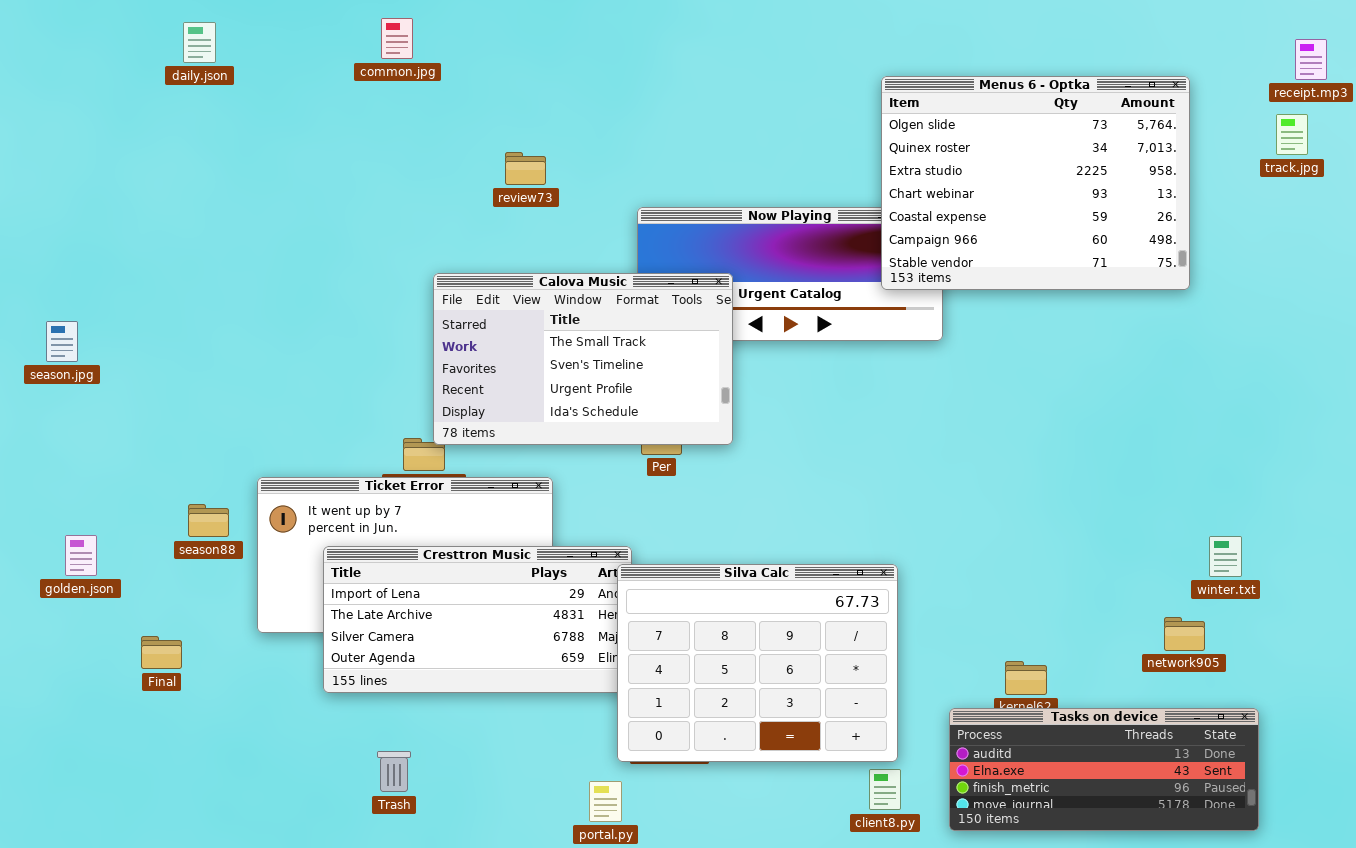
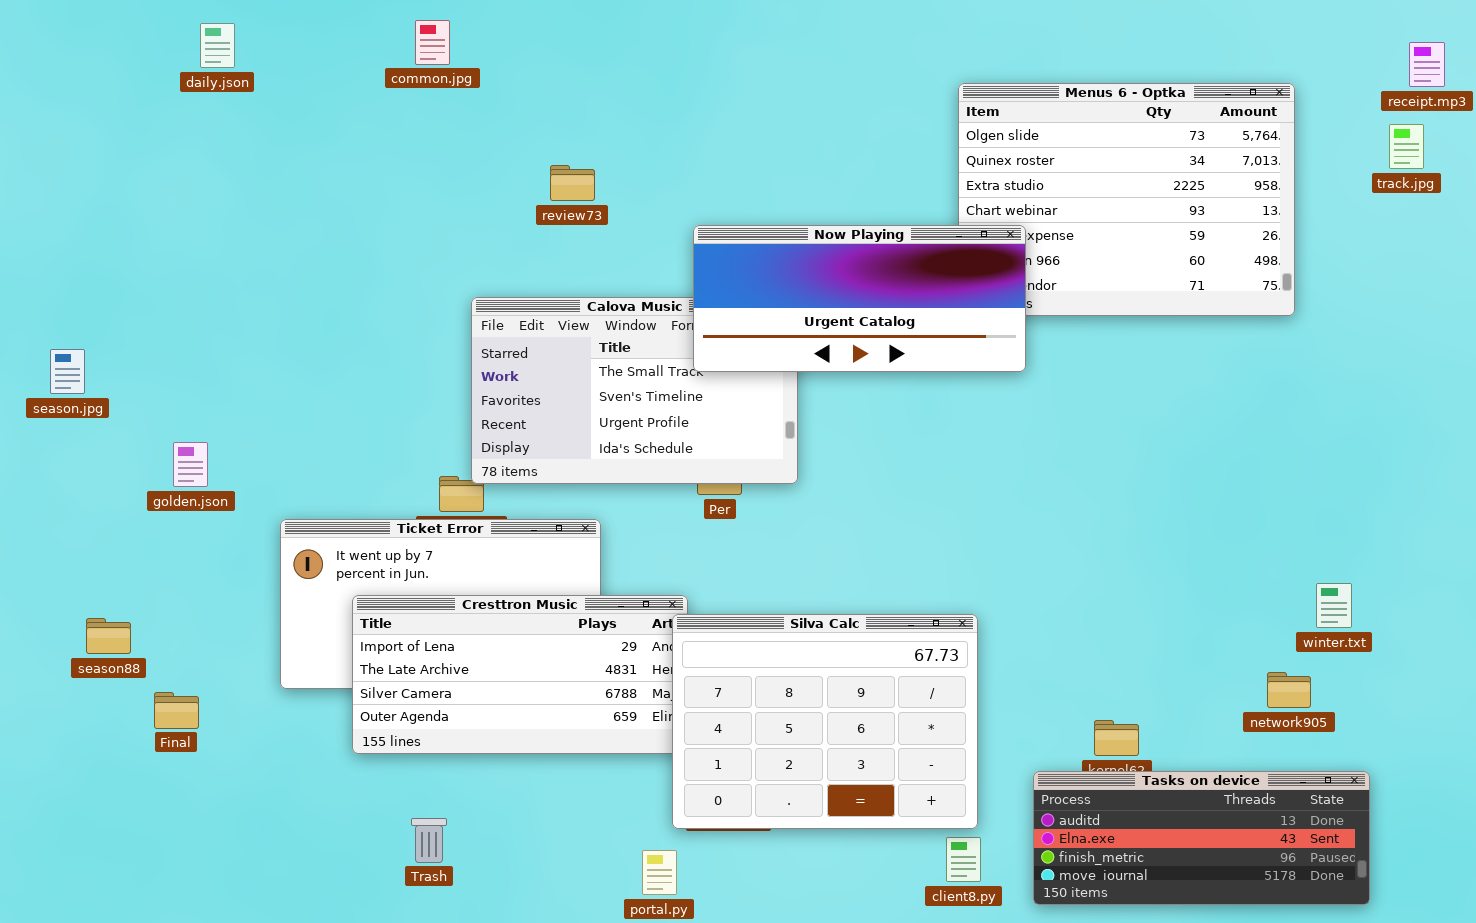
Now Playing: [637,207,943,341] -> [693,225,1026,372], raised
season88: [188,504,229,537] -> [86,618,131,654], moved
golden.json: [65,535,97,576] -> [173,442,208,487], moved

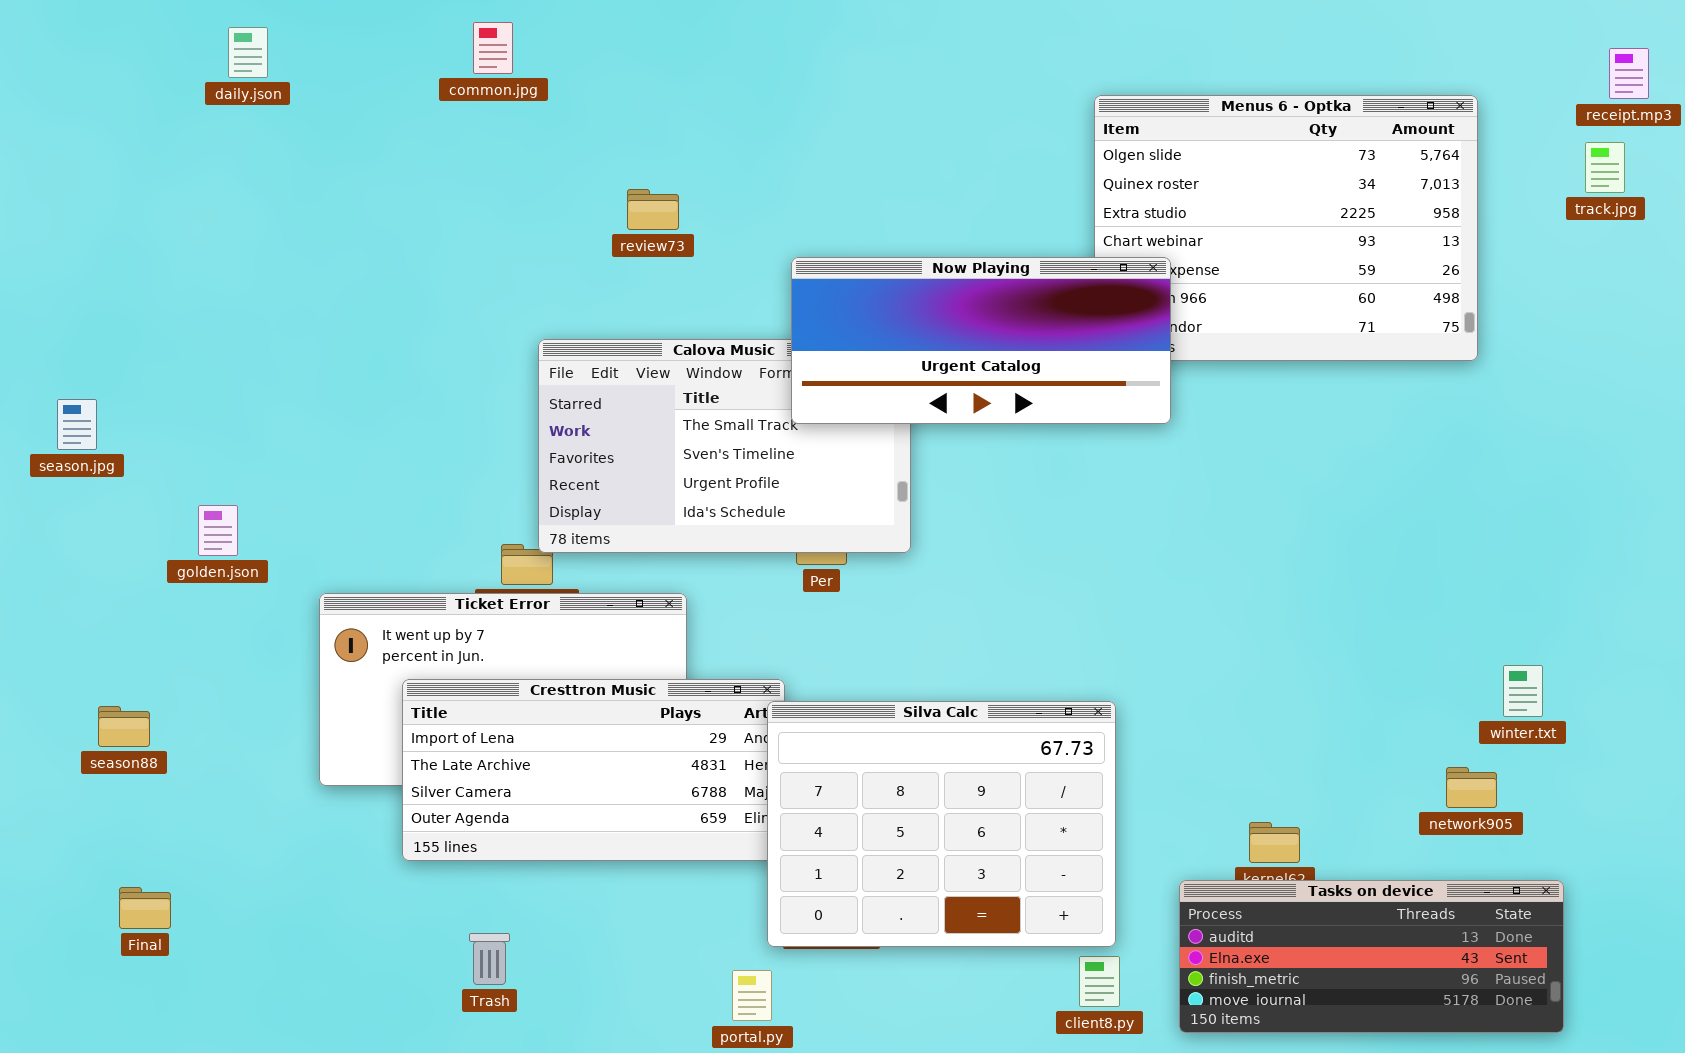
Final: [154,692,199,729] -> [119,887,171,929], moved

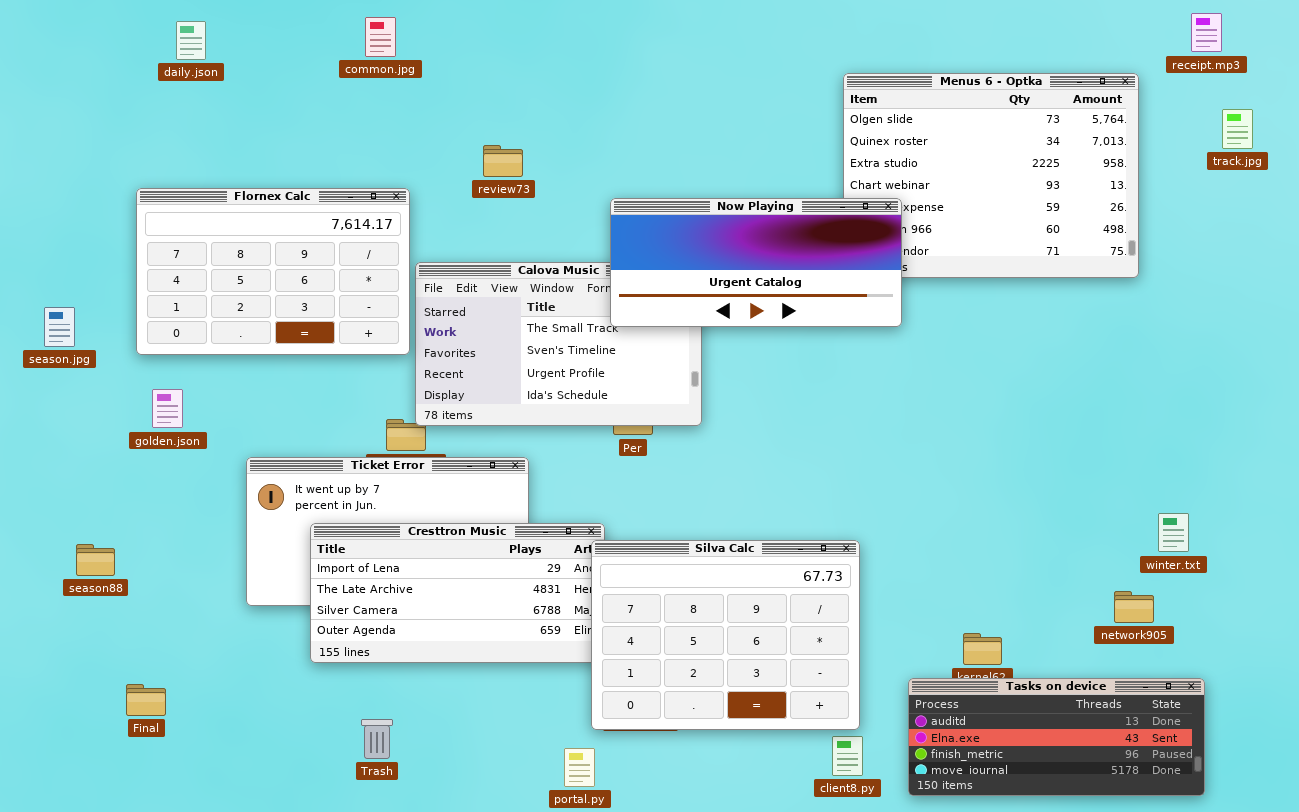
receipt.mp3: [1609,48,1649,99] -> [1191,13,1222,52], moved
Flornex Calc: none -> [136,188,410,355], opened
Final: [119,887,171,929] -> [126,684,166,716], moved

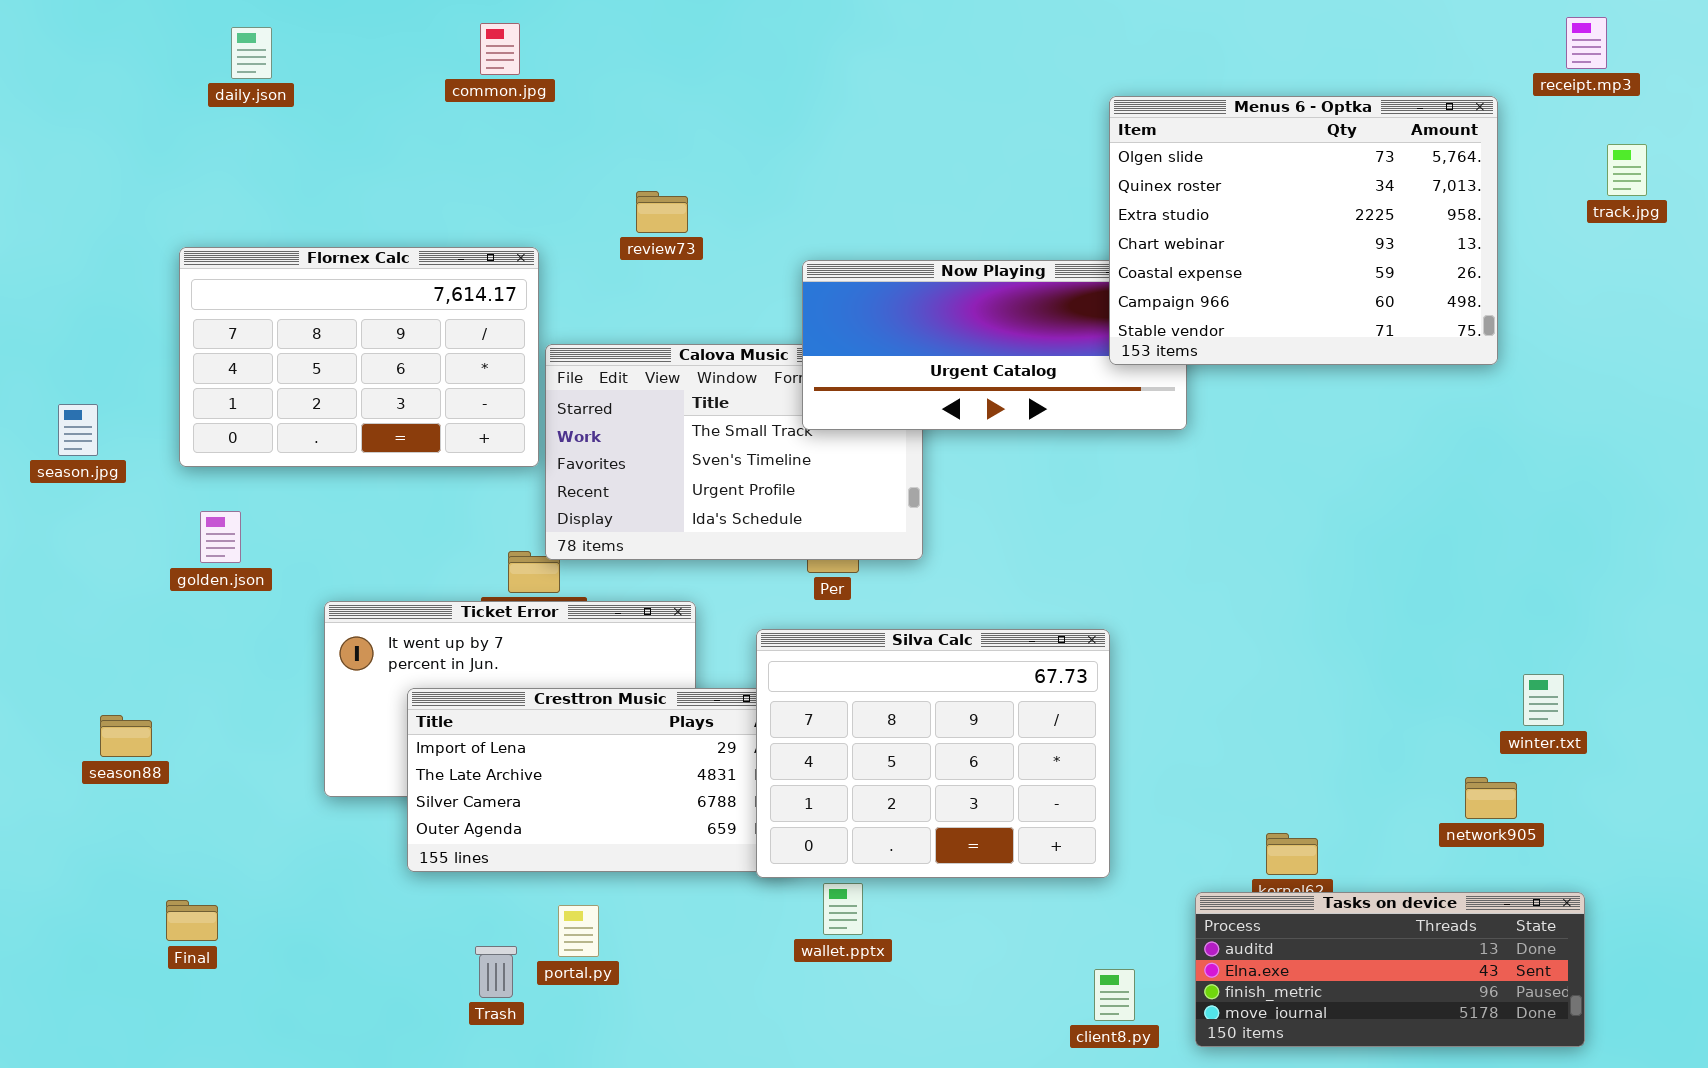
Menus 6 - Optka: [843,73,1139,278] -> [1109,96,1498,365], raised
Silva Calc: [591,540,860,730] -> [756,629,1110,878], moved
portal.py: [564,748,595,787] -> [558,905,599,957], moved

